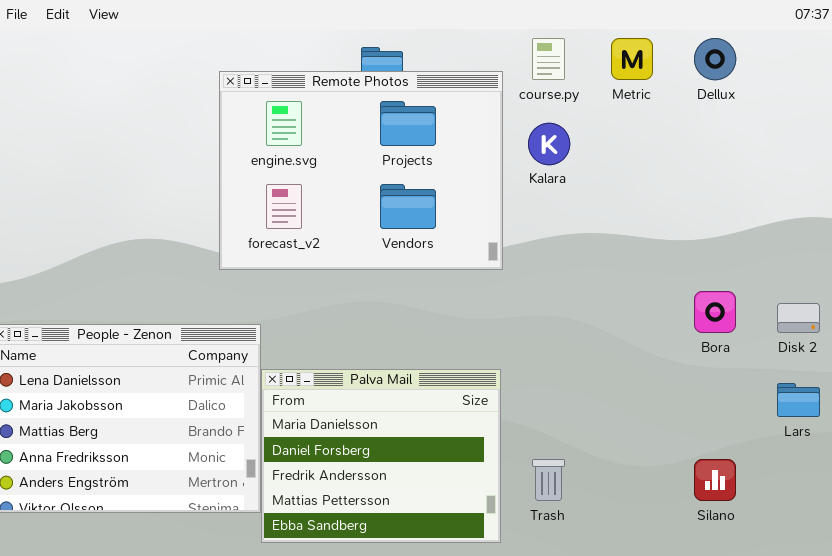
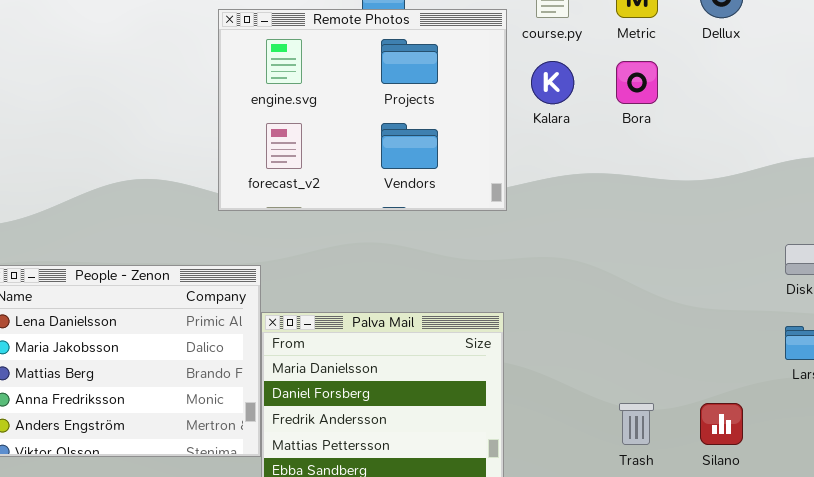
Bora: [694,291,736,333] -> [616,61,658,104], moved
Trash: [532,459,565,501] -> [619,403,654,445], moved

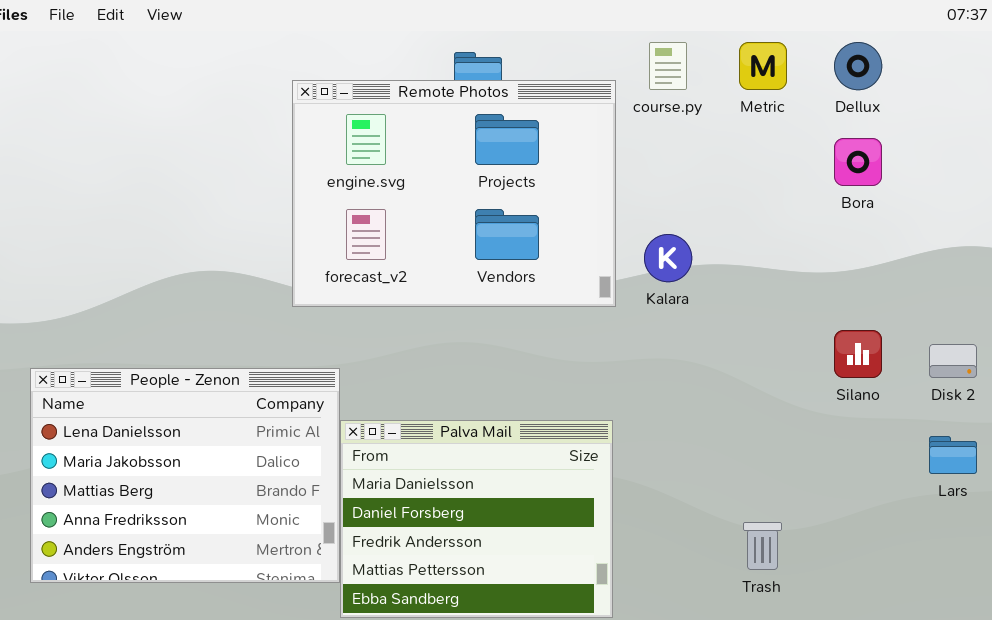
Kalara: [531,61,574,104] -> [644,234,692,282], moved
Bora: [616,61,658,104] -> [834,138,882,186], moved
Silano: [700,403,743,445] -> [834,330,882,378], moved

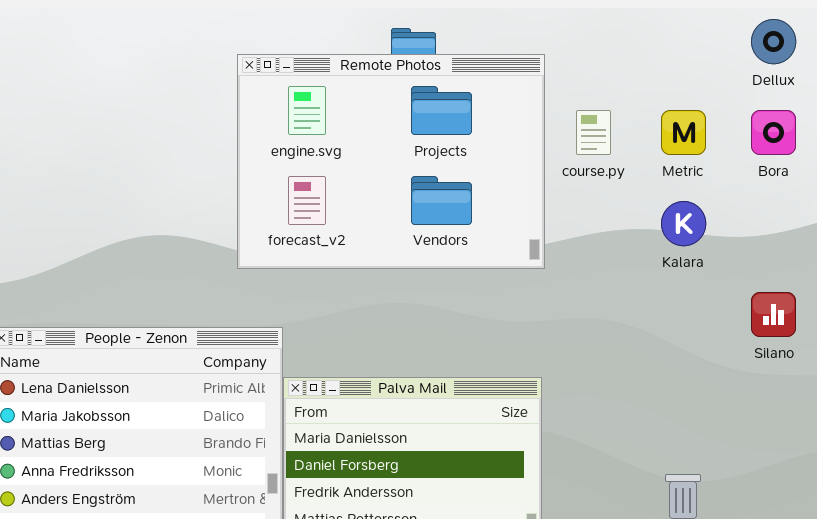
course.py: [649,42,687,90] -> [576,110,611,155], moved
Metric: [739,42,787,90] -> [661,110,706,155], moved
Kalara: [644,234,692,282] -> [661,201,706,246], moved

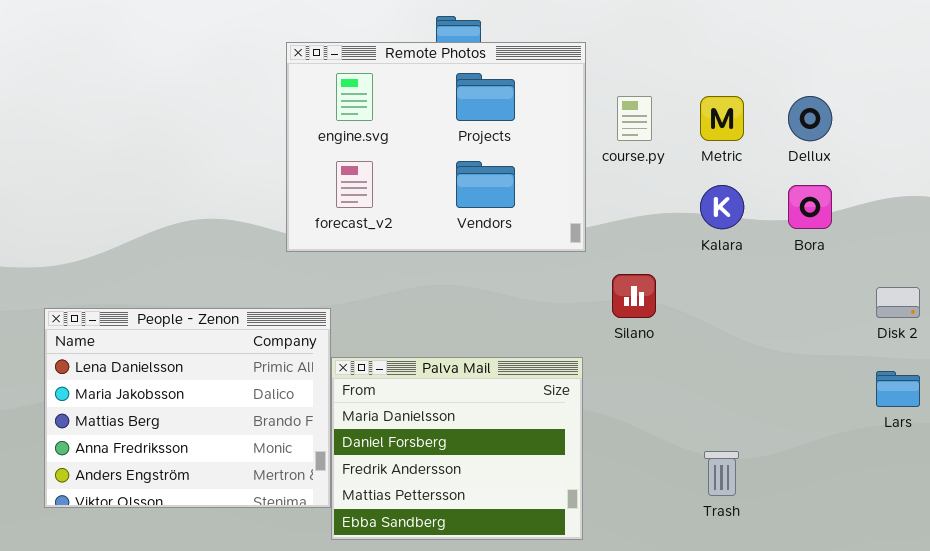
Dellux: [751,19,796,64] -> [788,96,832,141], moved
Bora: [751,110,796,155] -> [788,185,832,229], moved
Silano: [751,292,796,337] -> [612,274,656,318], moved

